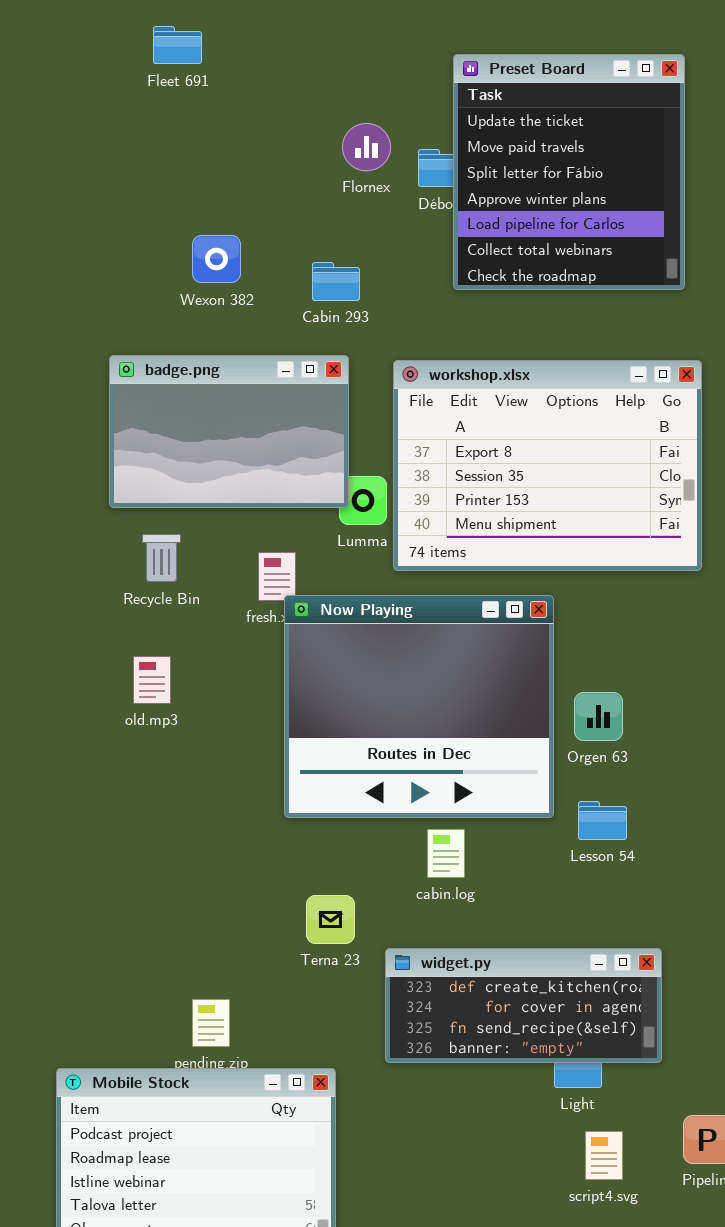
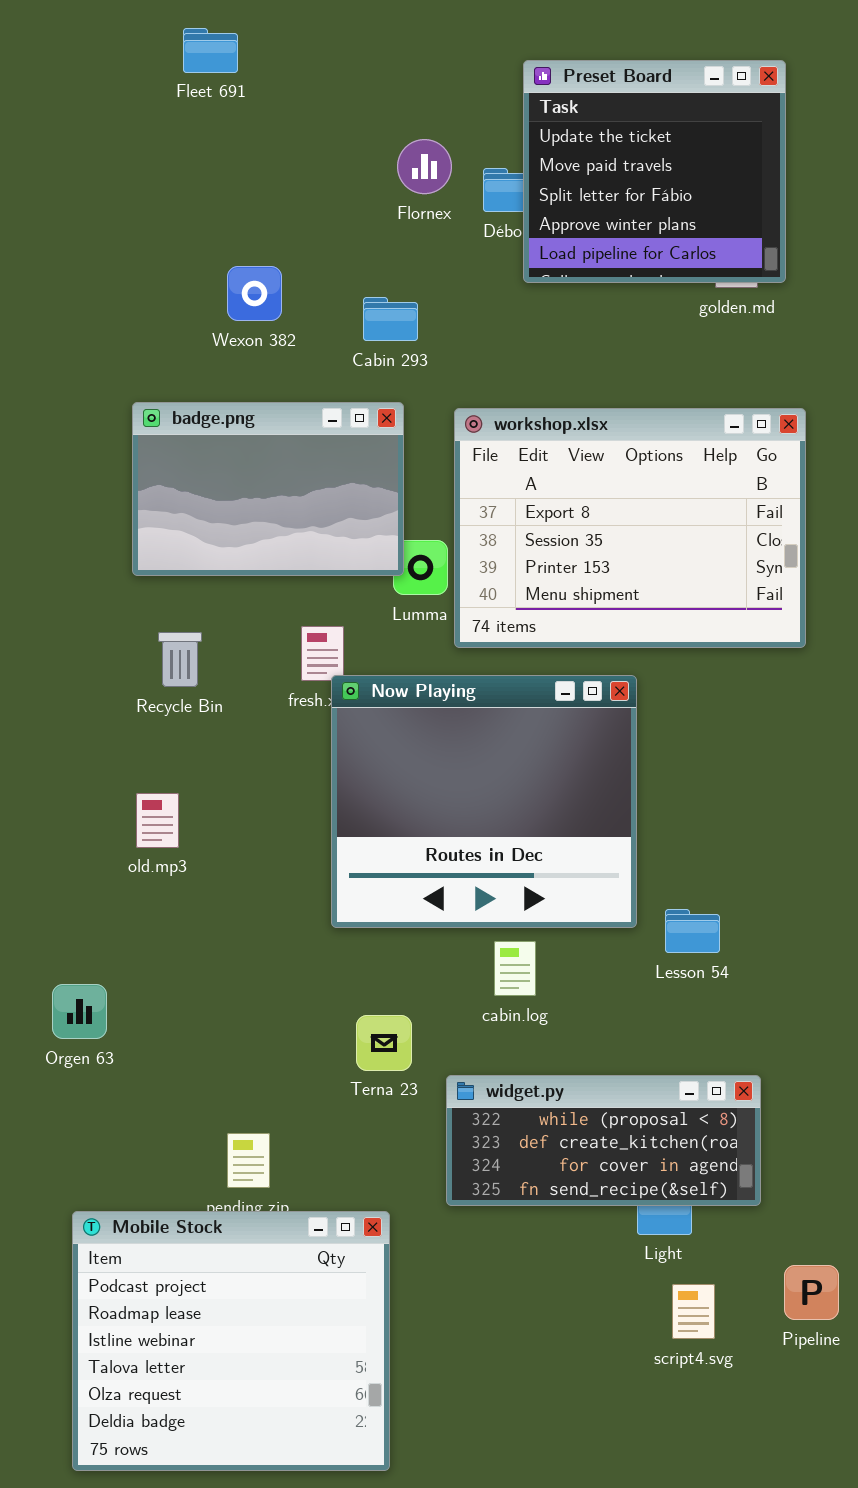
Preset Board: [453,54,685,290] -> [523,60,786,283], resized
Recycle Bin: [142,534,181,582] -> [158,632,202,687], moved
old.mp3: [133,656,171,704] -> [136,793,179,848], moved
Orgen 63: [574,692,623,741] -> [52,984,107,1039], moved
widget.py: [385,948,662,1063] -> [446,1075,761,1206], scrolled up 1 row

